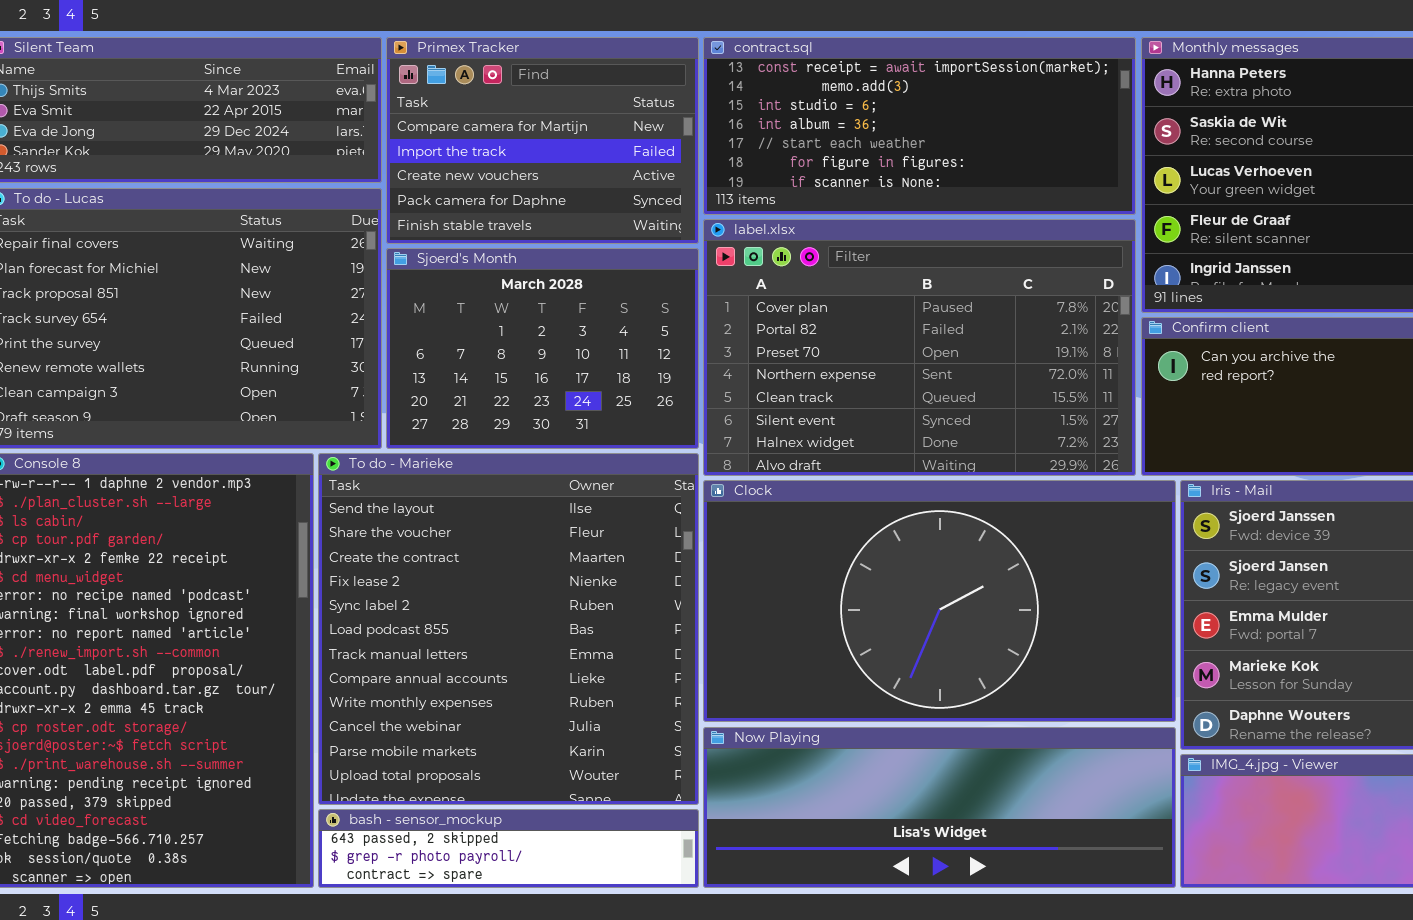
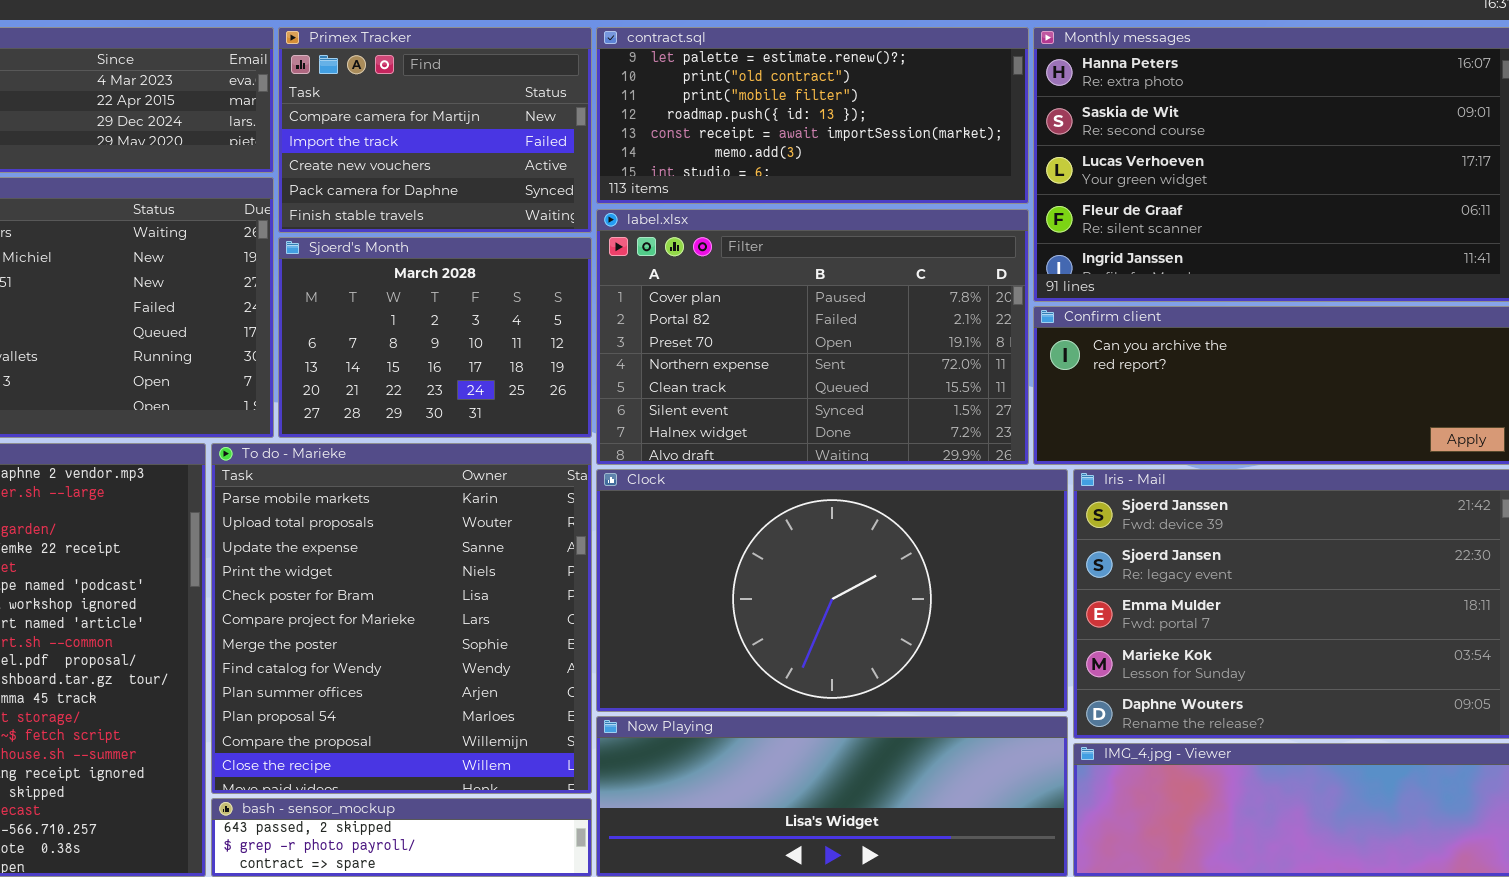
contract.sql: [703,37,1136,215] -> [596,27,1029,204], scrolled up 4 rows
To do - Marieke: [318,453,699,805] -> [211,443,592,794], scrolled down 10 rows

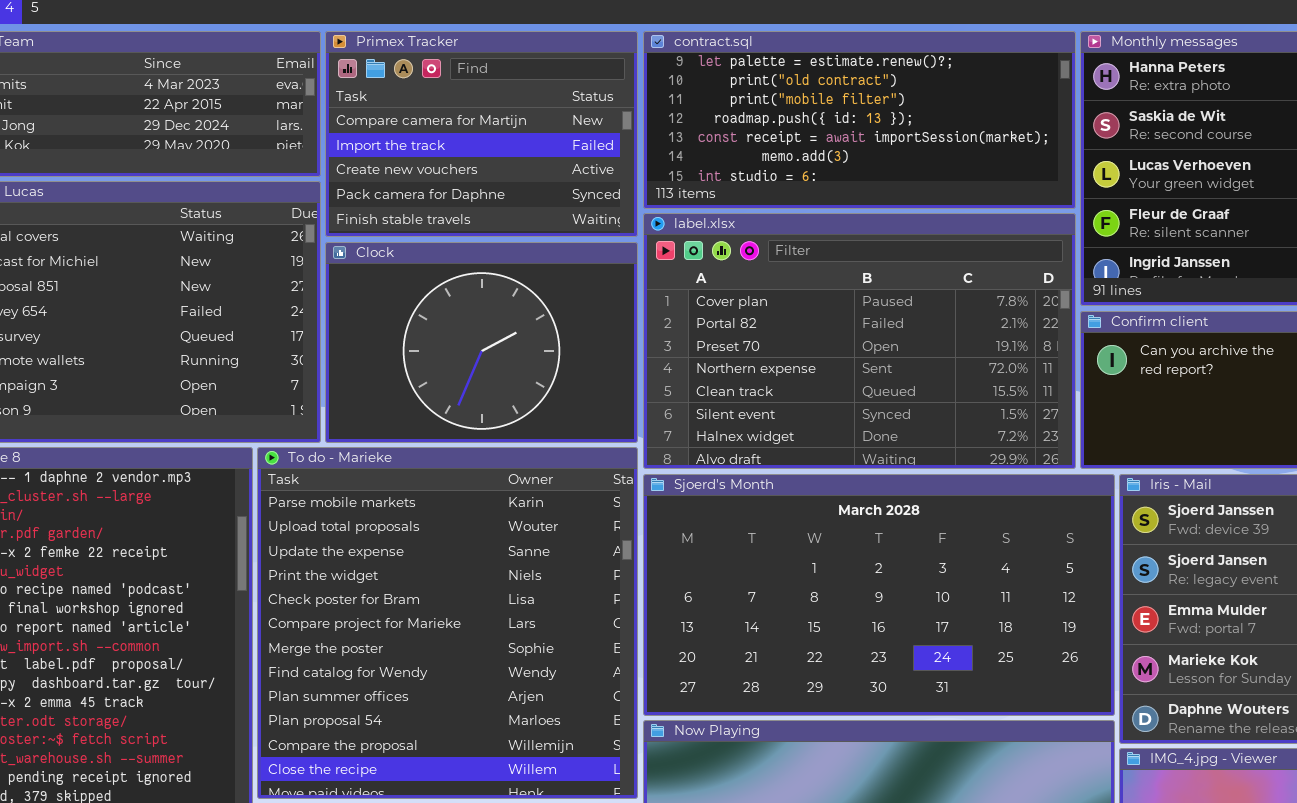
Sjoerd's Month: [278,237,592,438] -> [643,474,1115,716], moved, resized
Clock: [596,469,1068,712] -> [325,242,638,443], moved, resized

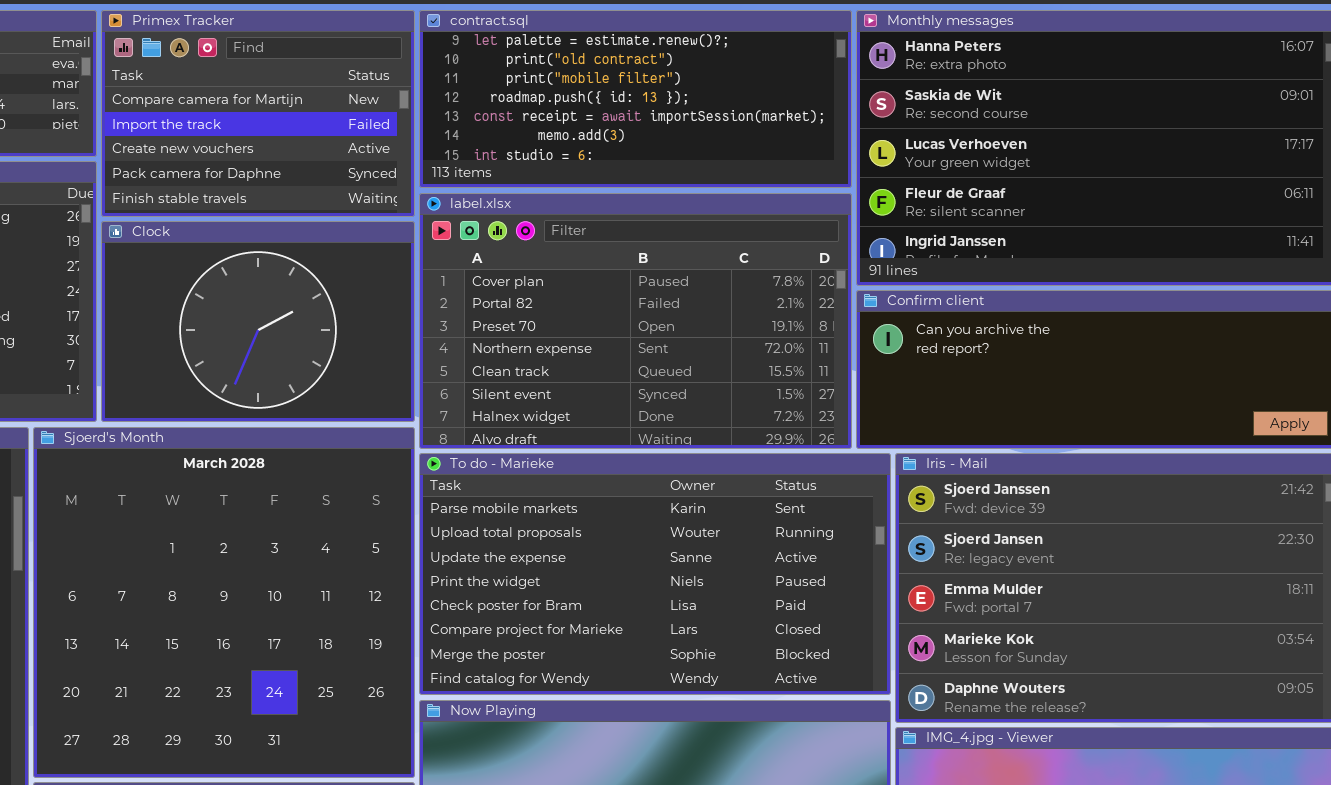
To do - Marieke: [257,447,638,799] -> [419,453,891,695], moved, resized
Sjoerd's Month: [643,474,1115,716] -> [33,427,415,778], moved, resized

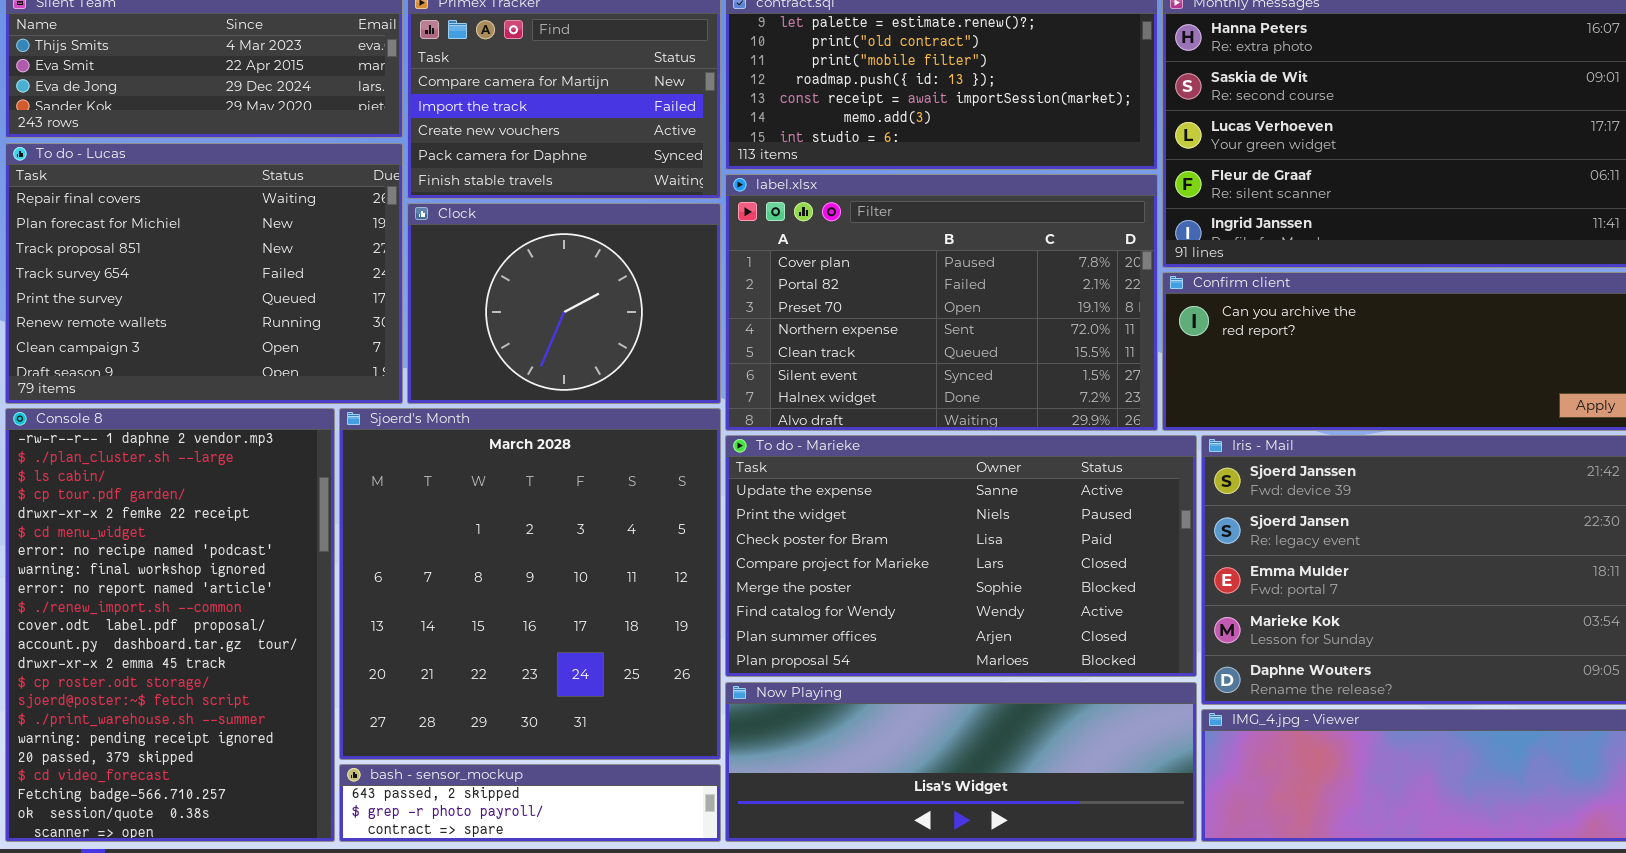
To do - Marieke: [419,453,891,695] -> [725,435,1197,677], scrolled down 2 rows

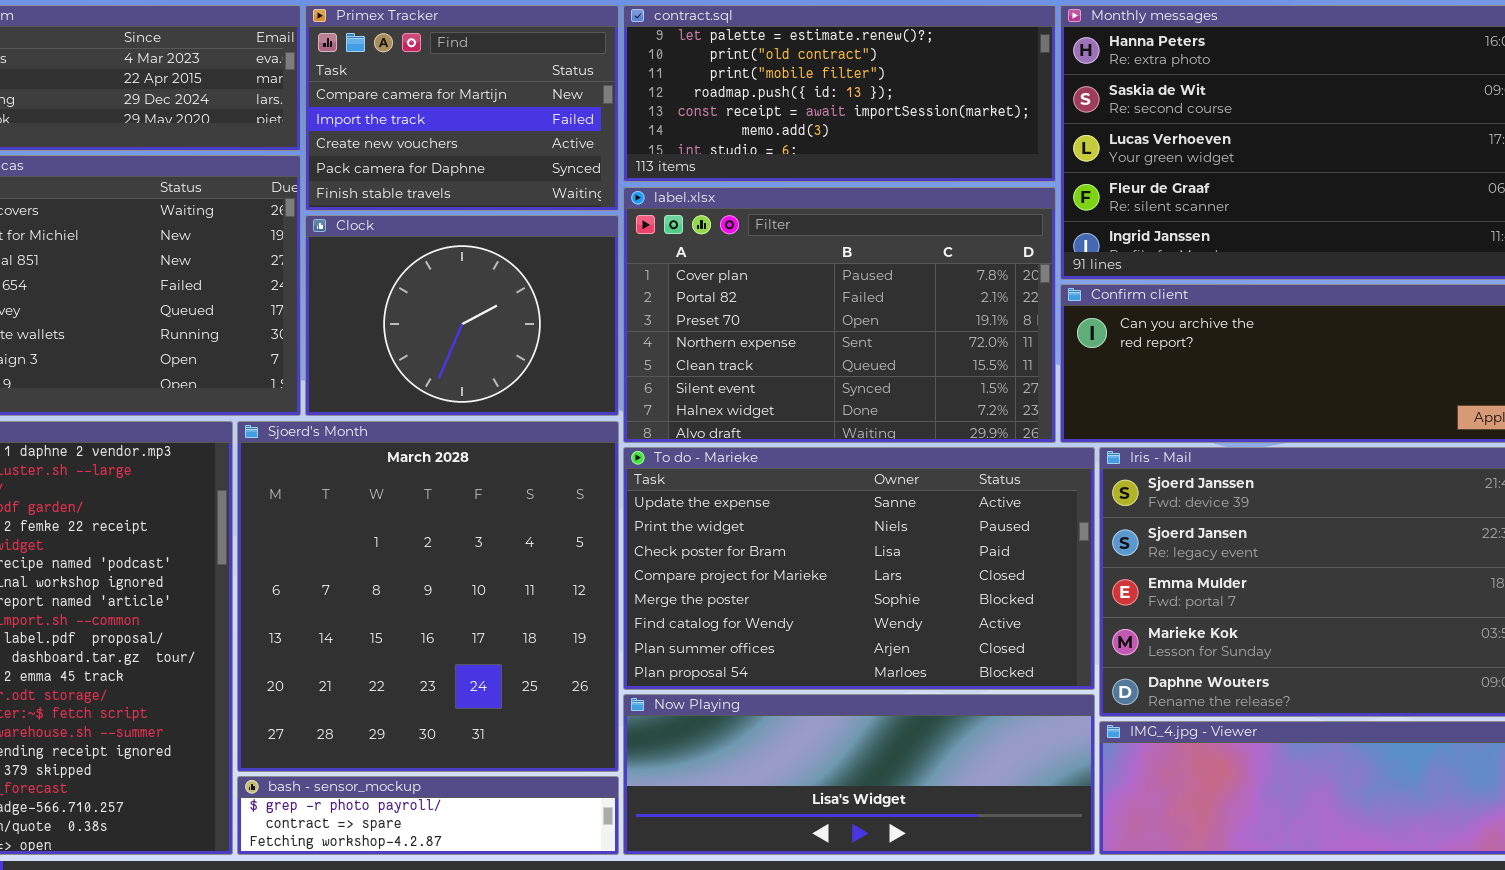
bash - sensor_mockup: [339,764,721,842] -> [237,776,619,855], scrolled down 1 row

